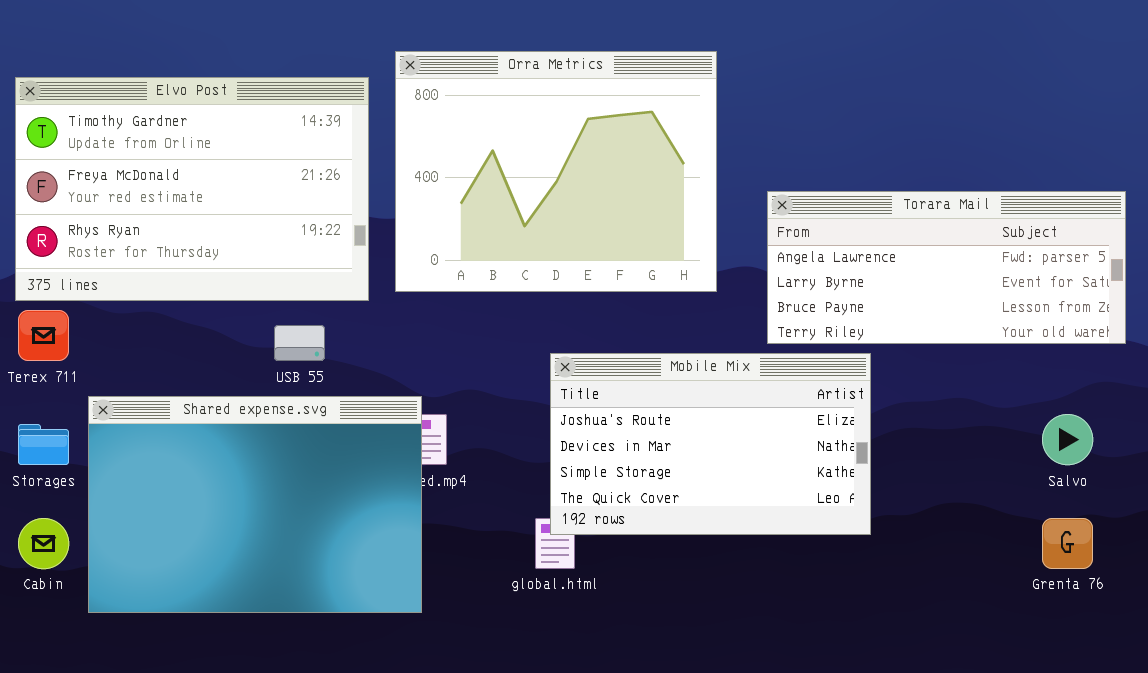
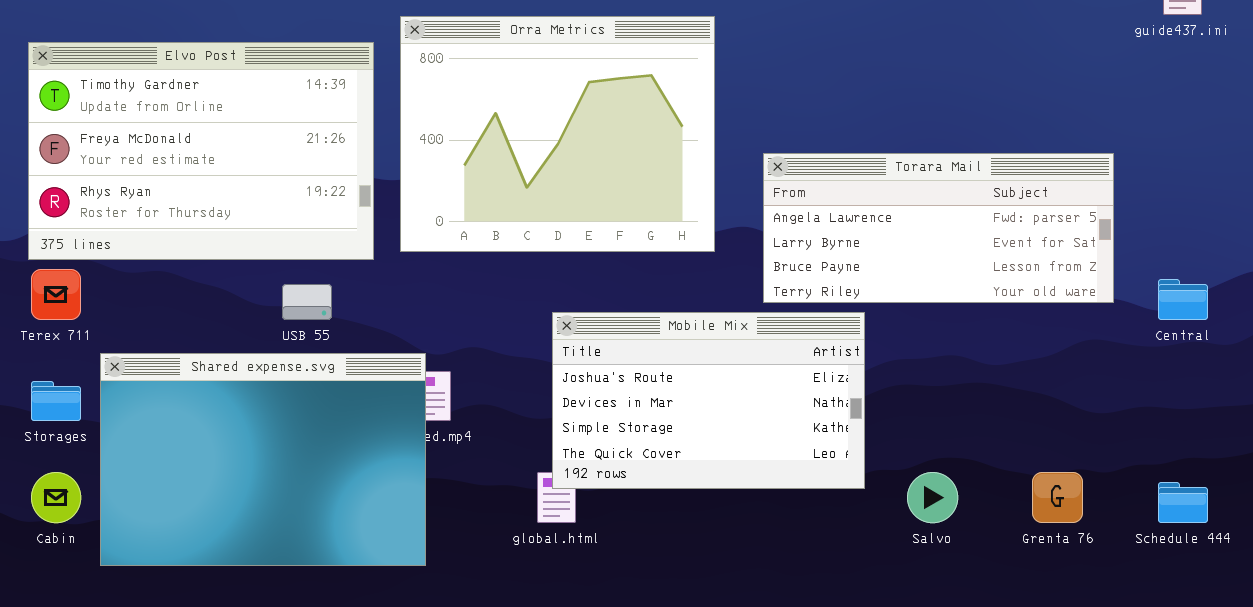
Salvo: [1042,414,1093,465] -> [907,472,958,523], moved

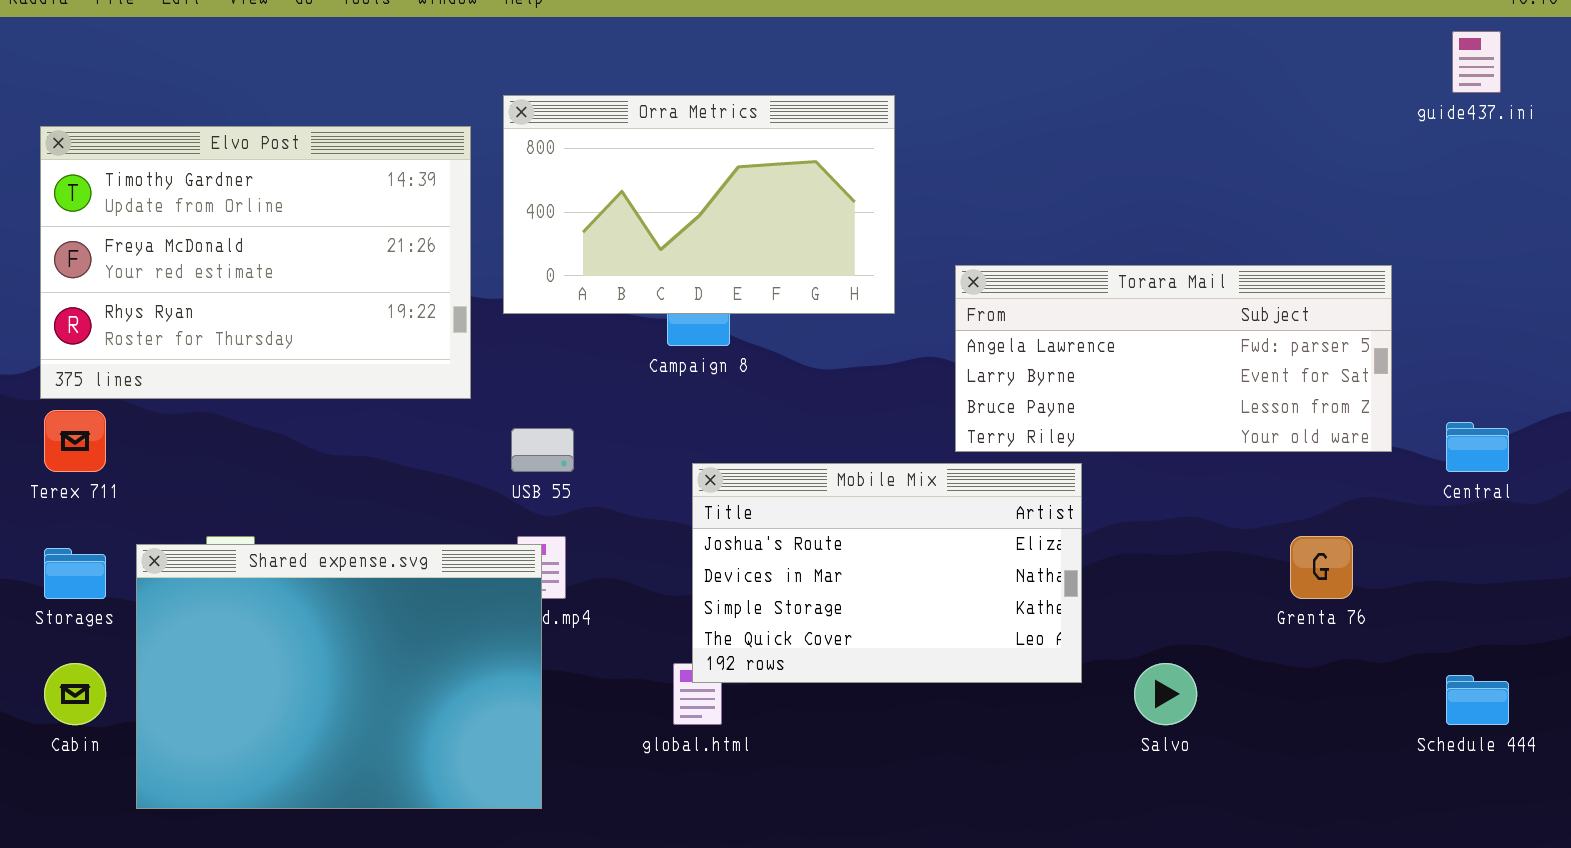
Orra Metrics: [400,16,715,252] -> [503,95,895,314], resized
USB 55: [282,284,332,320] -> [511,428,574,472], moved
Shared expense.svg: [100,353,426,566] -> [136,544,542,809], moved
Grenta 76: [1032,472,1083,523] -> [1290,536,1353,599], moved

